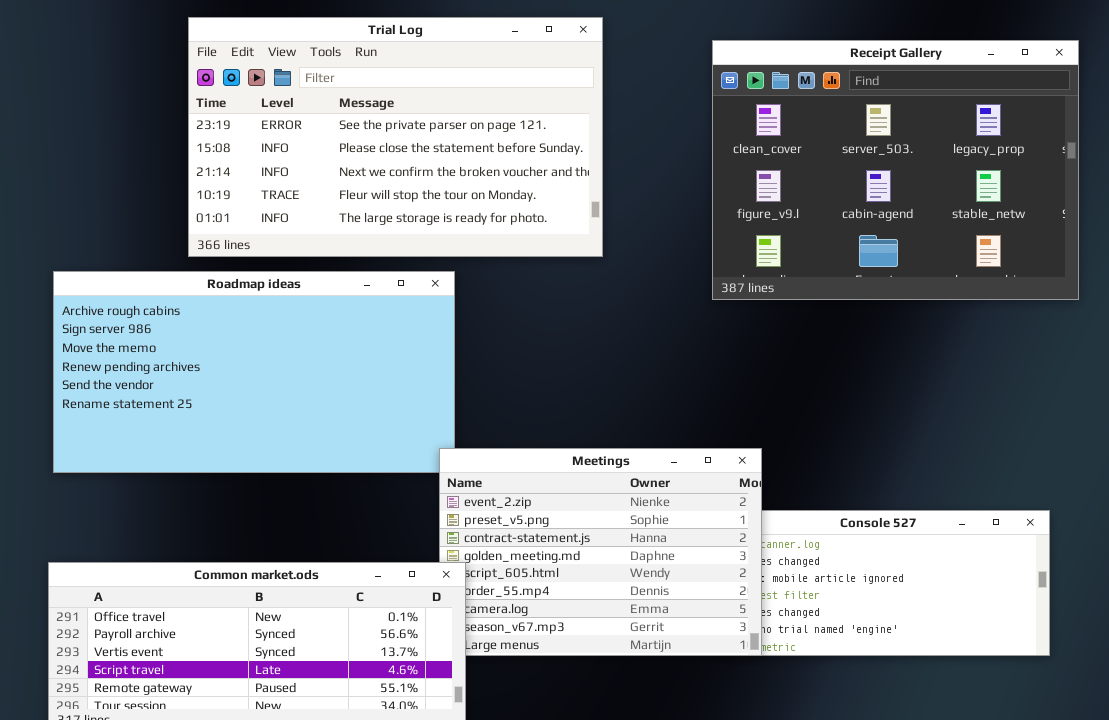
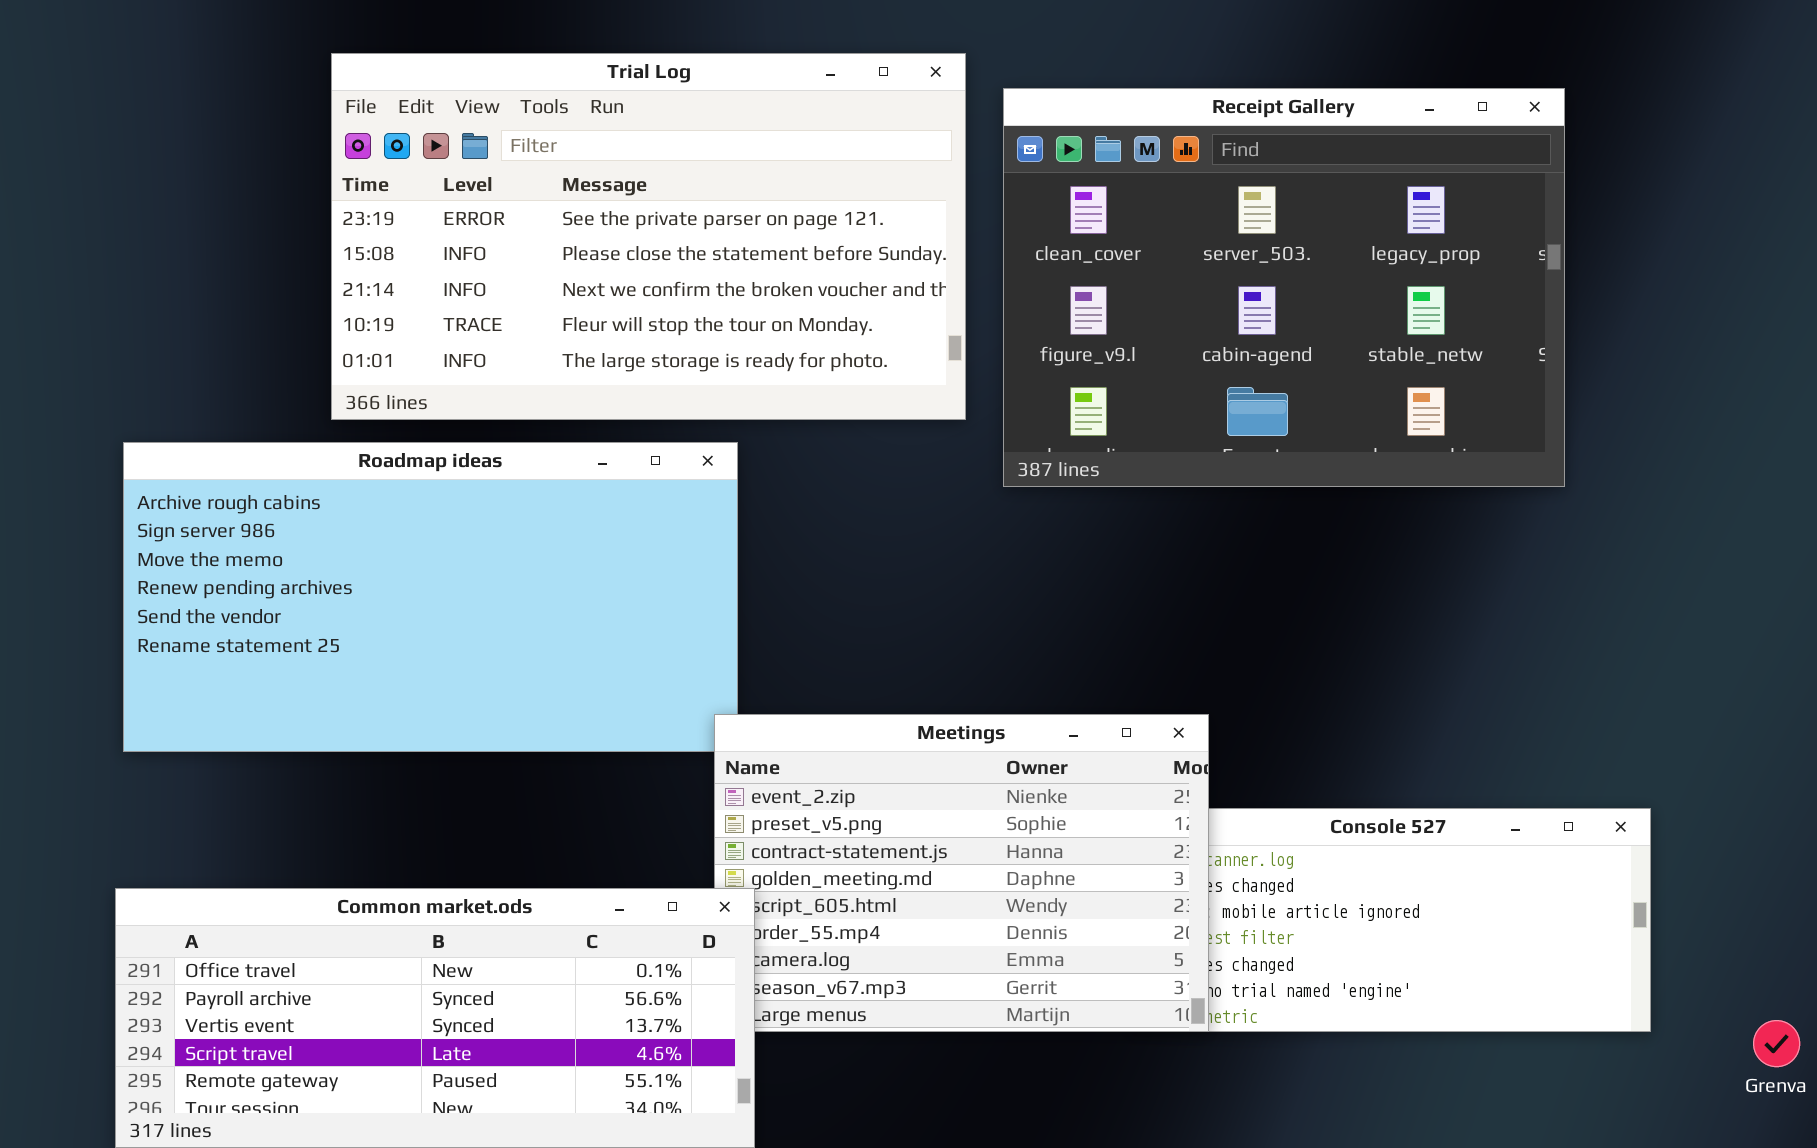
Receipt Gallery: [712,40,1079,300] -> [1003,88,1565,487], moved

